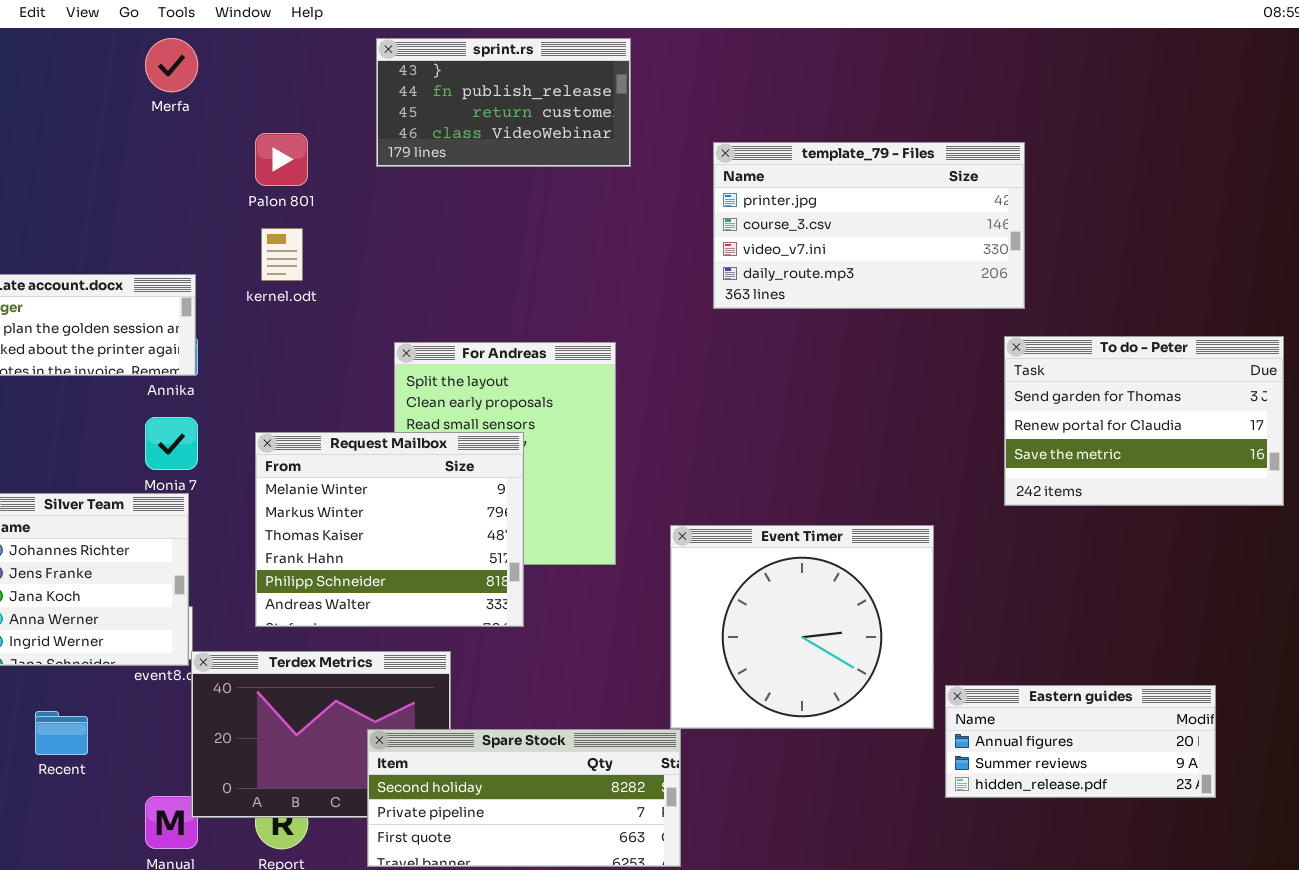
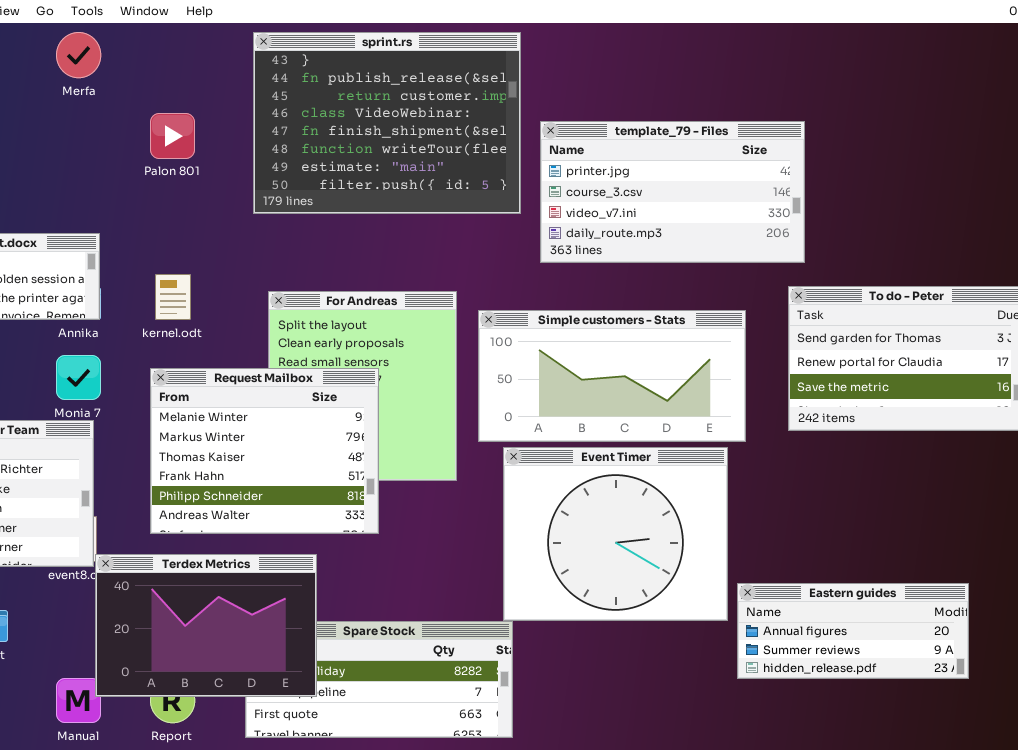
sprint.rs: [376,38,631,167] -> [253,32,521,214], resized
kernel.odt: [261,228,303,281] -> [155,274,191,320], moved
Simple customers - Stats: none -> [478,310,746,442], opened
Terdex Metrics: [191,651,451,818] -> [95,554,317,697], raised

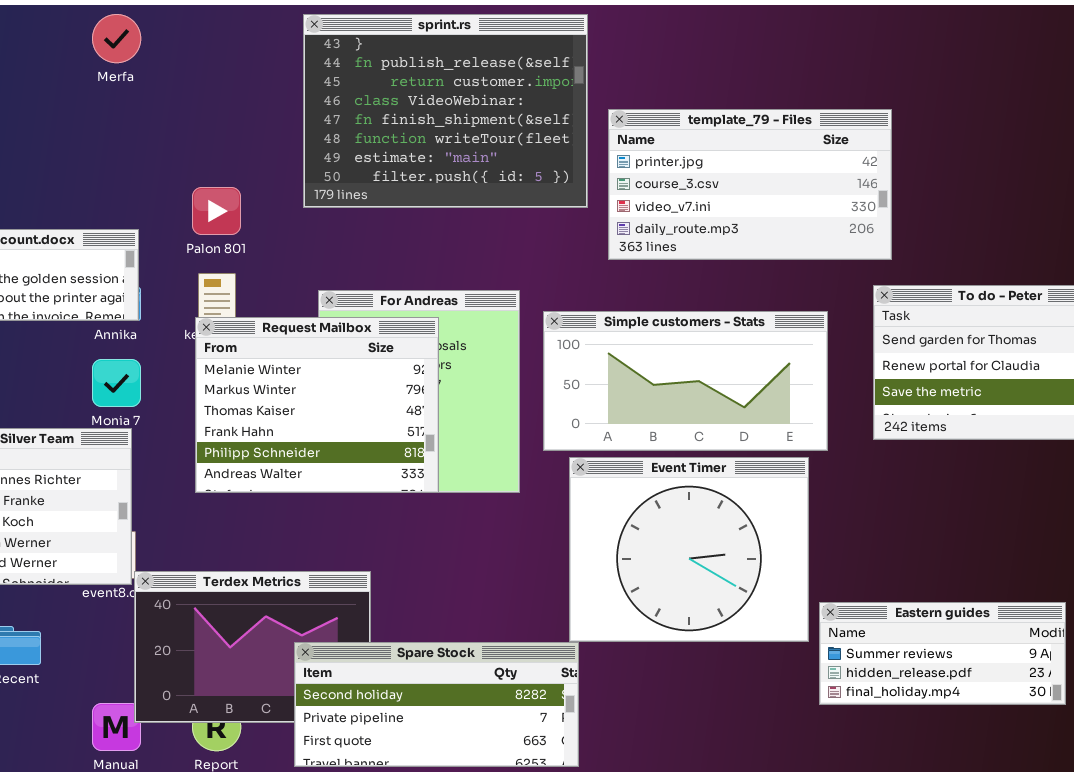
Palon 801: [150,113,195,159] -> [192,187,241,235], moved
Request Mailbox: [150,368,379,534] -> [195,317,439,493], moved
Eastern guides: [737,583,969,679] -> [819,602,1066,705], scrolled down 1 row
Spare Stock: [245,621,513,738] -> [294,642,579,767], raised

